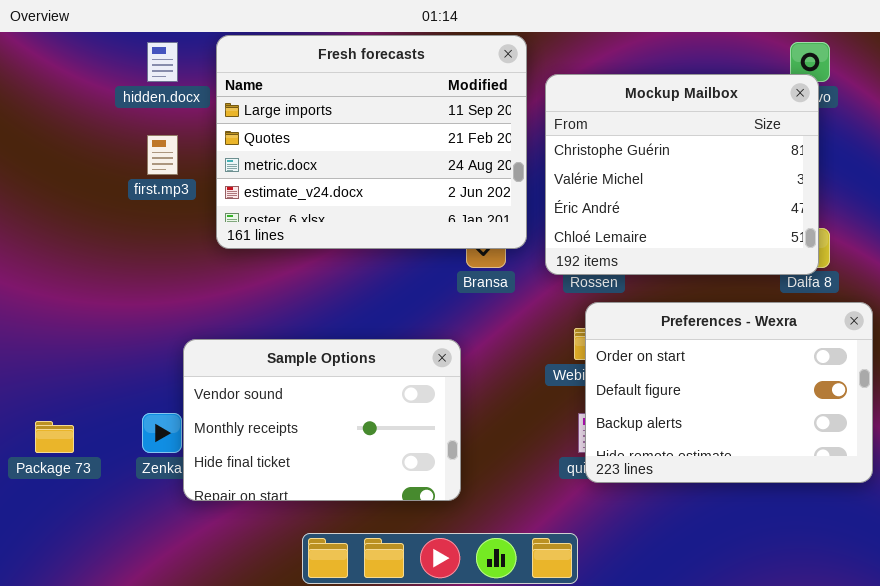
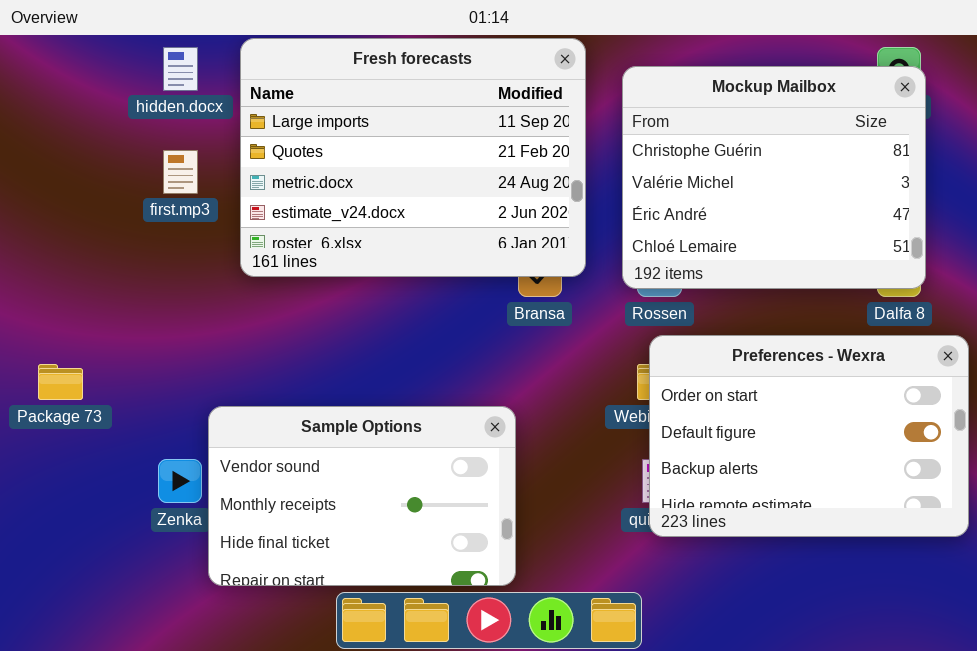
Mockup Mailbox: [545,74,819,275] -> [622,66,926,289], moved
Sample Options: [183,339,461,501] -> [208,406,516,586], moved
Package 73: [35,421,74,453] -> [38,364,83,400], moved

